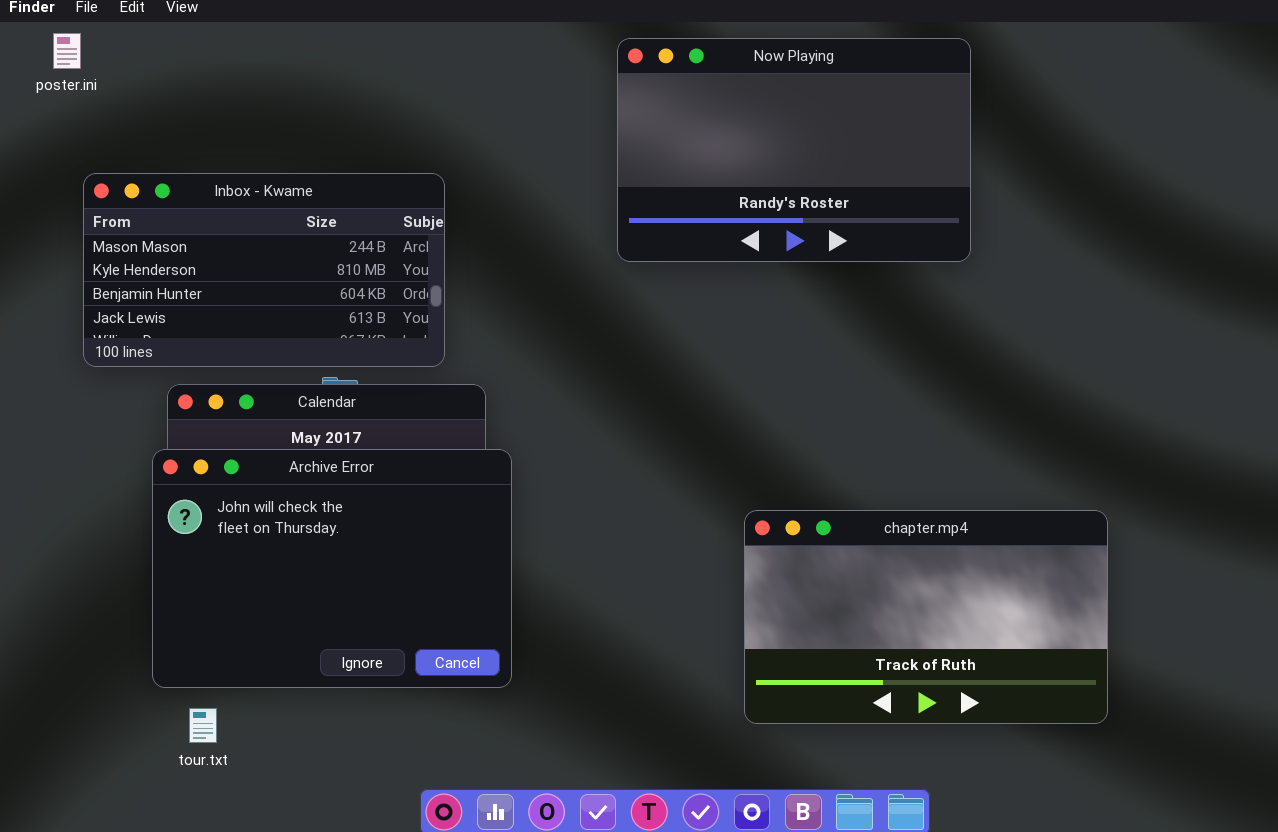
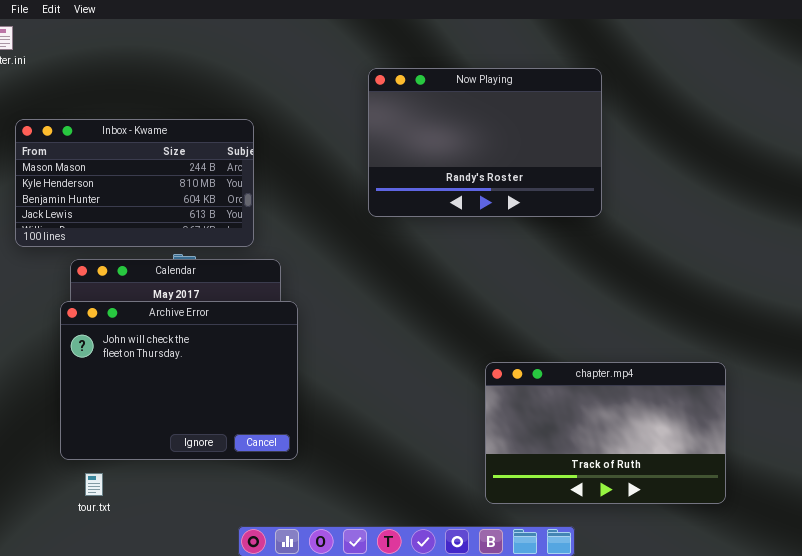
Now Playing: [617,38,971,262] -> [368,68,602,217], moved
chapter.mp4: [744,510,1108,724] -> [485,362,726,504], moved

